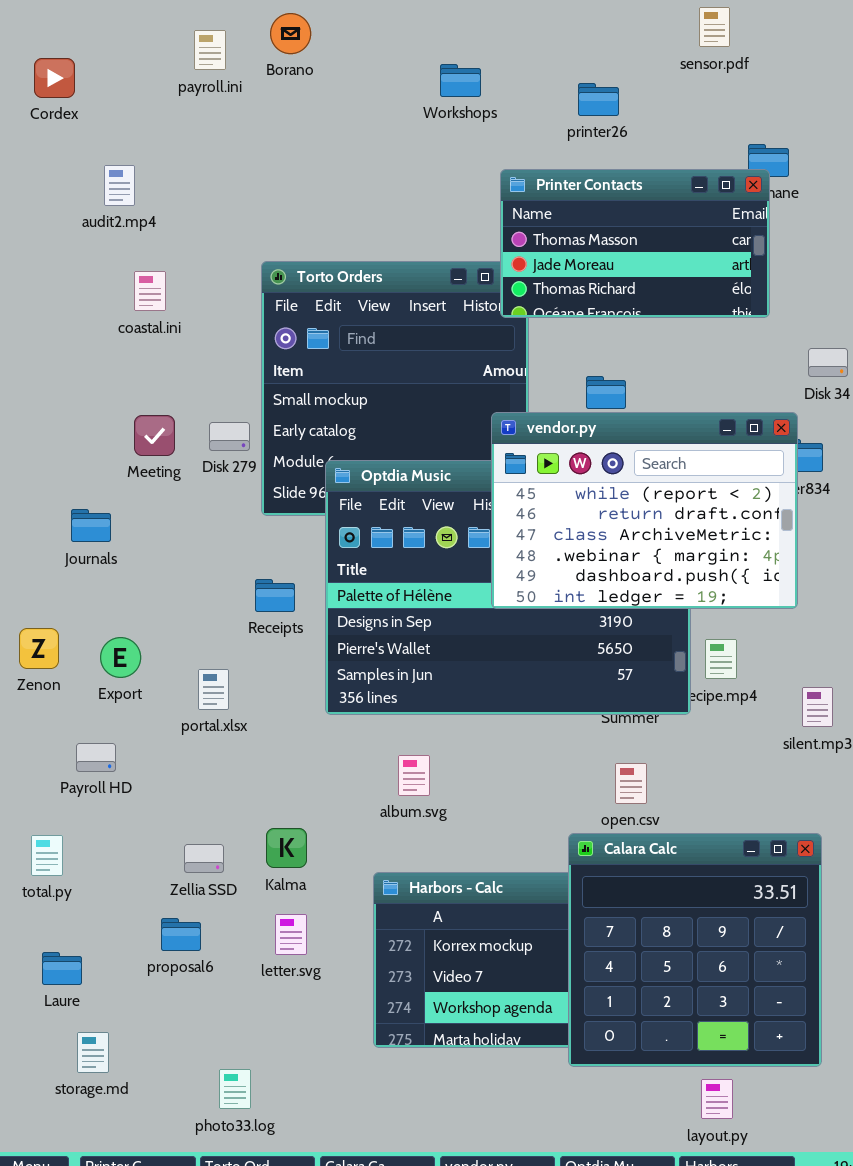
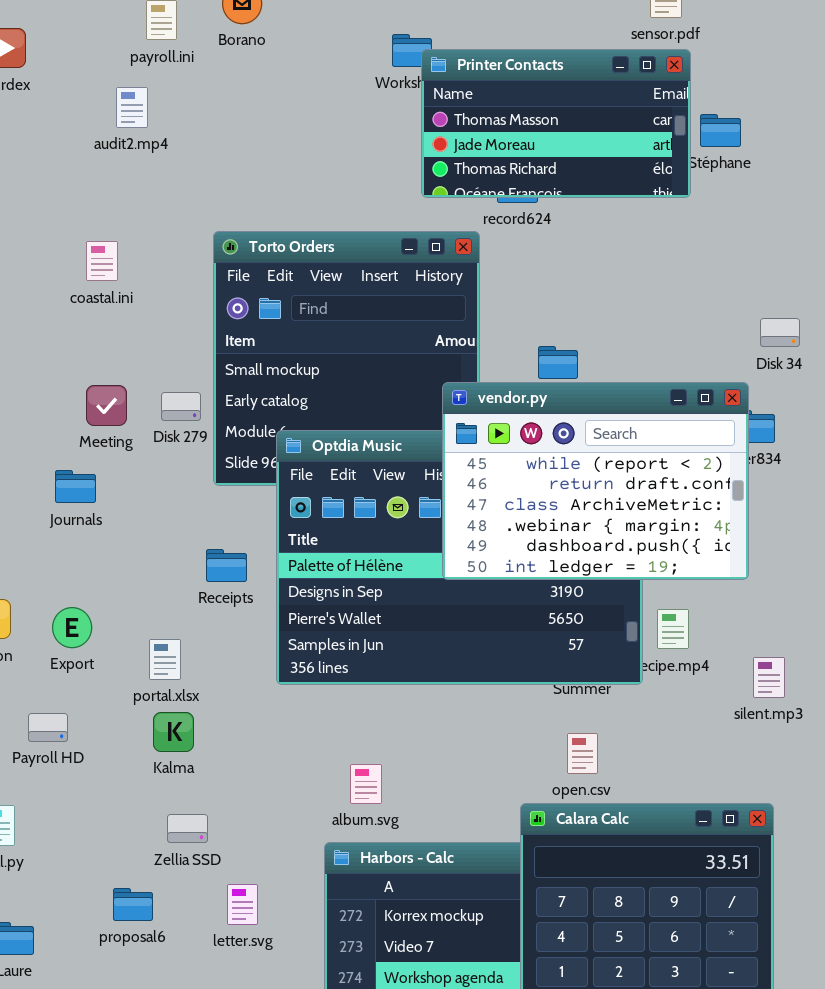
audit2.mp4: [104,165,135,206] -> [116,87,148,128], moved
Printer Contacts: [500,169,770,318] -> [421,49,691,198], moved
Journals: [71,509,111,542] -> [55,470,96,503], moved
album.svg: [398,755,430,796] -> [350,764,382,804], moved
Kalma: [266,828,307,868] -> [153,712,194,752], moved
Zellia SSD: [184,844,224,873] -> [167,814,208,843], moved

